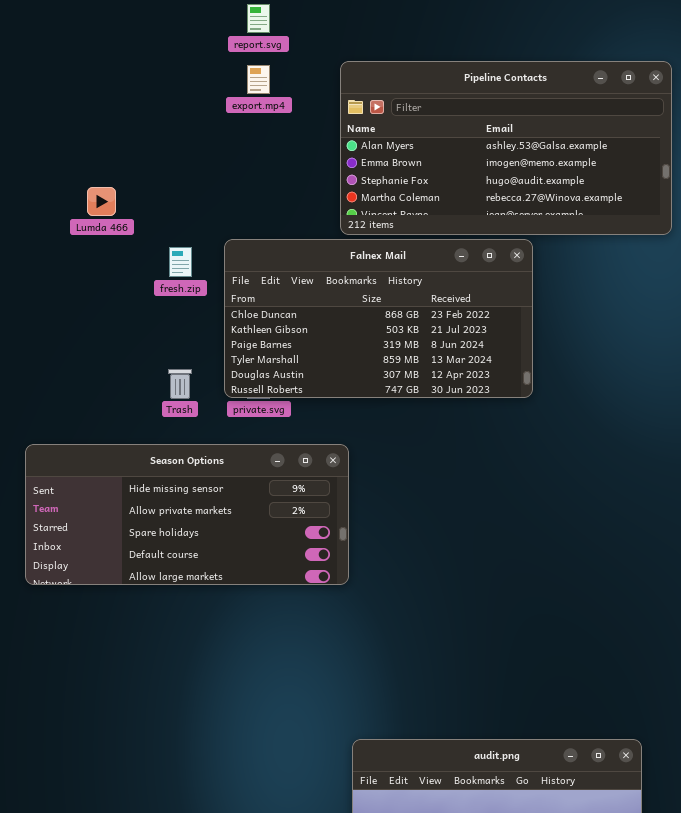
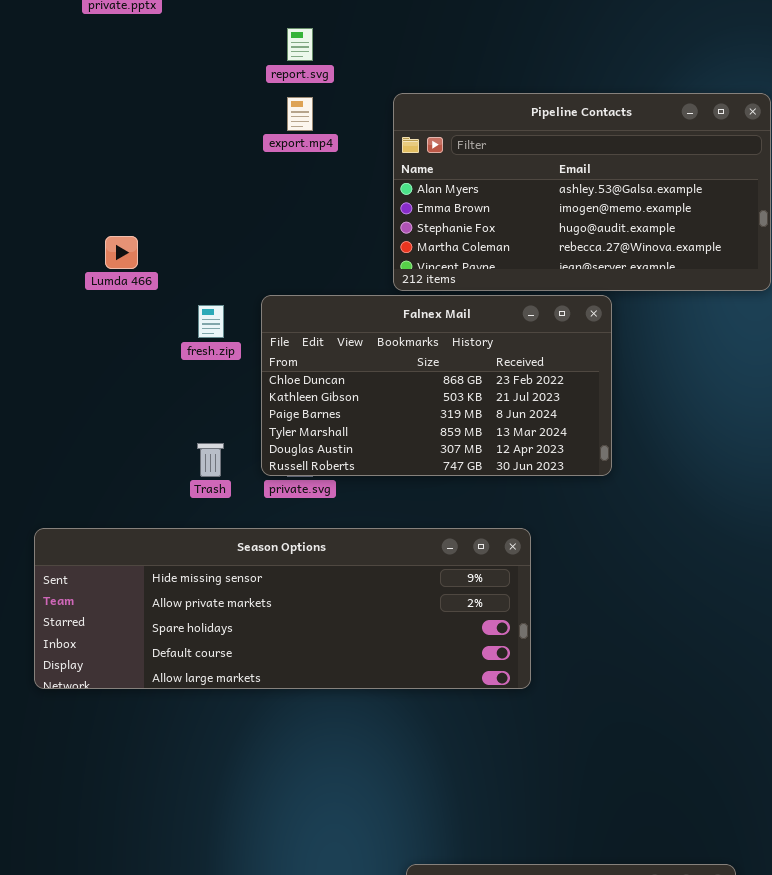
Season Options: [25,444,349,585] -> [34,528,531,689], resized

